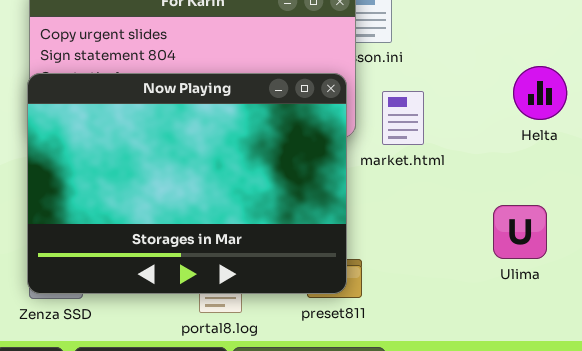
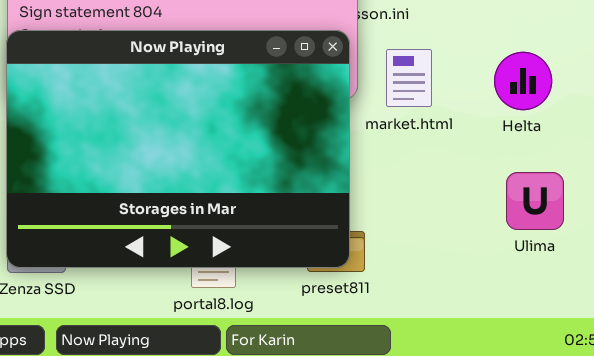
Helta: [513,66,567,120] -> [494,52,552,110], moved

